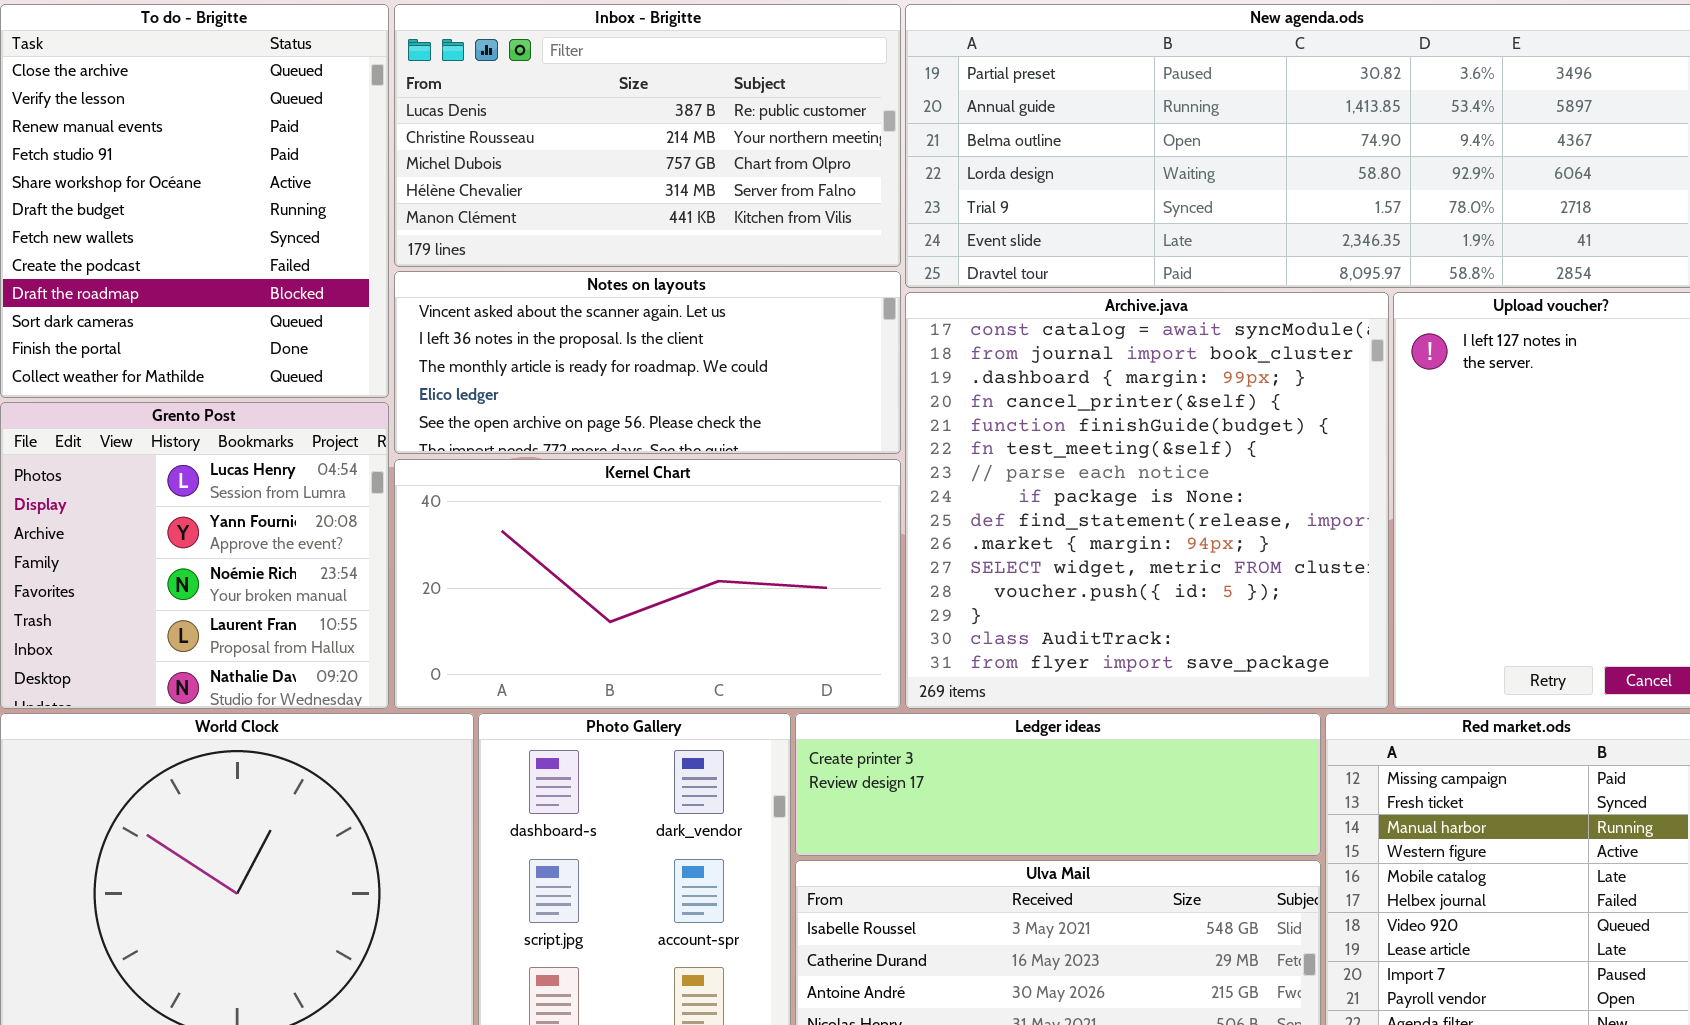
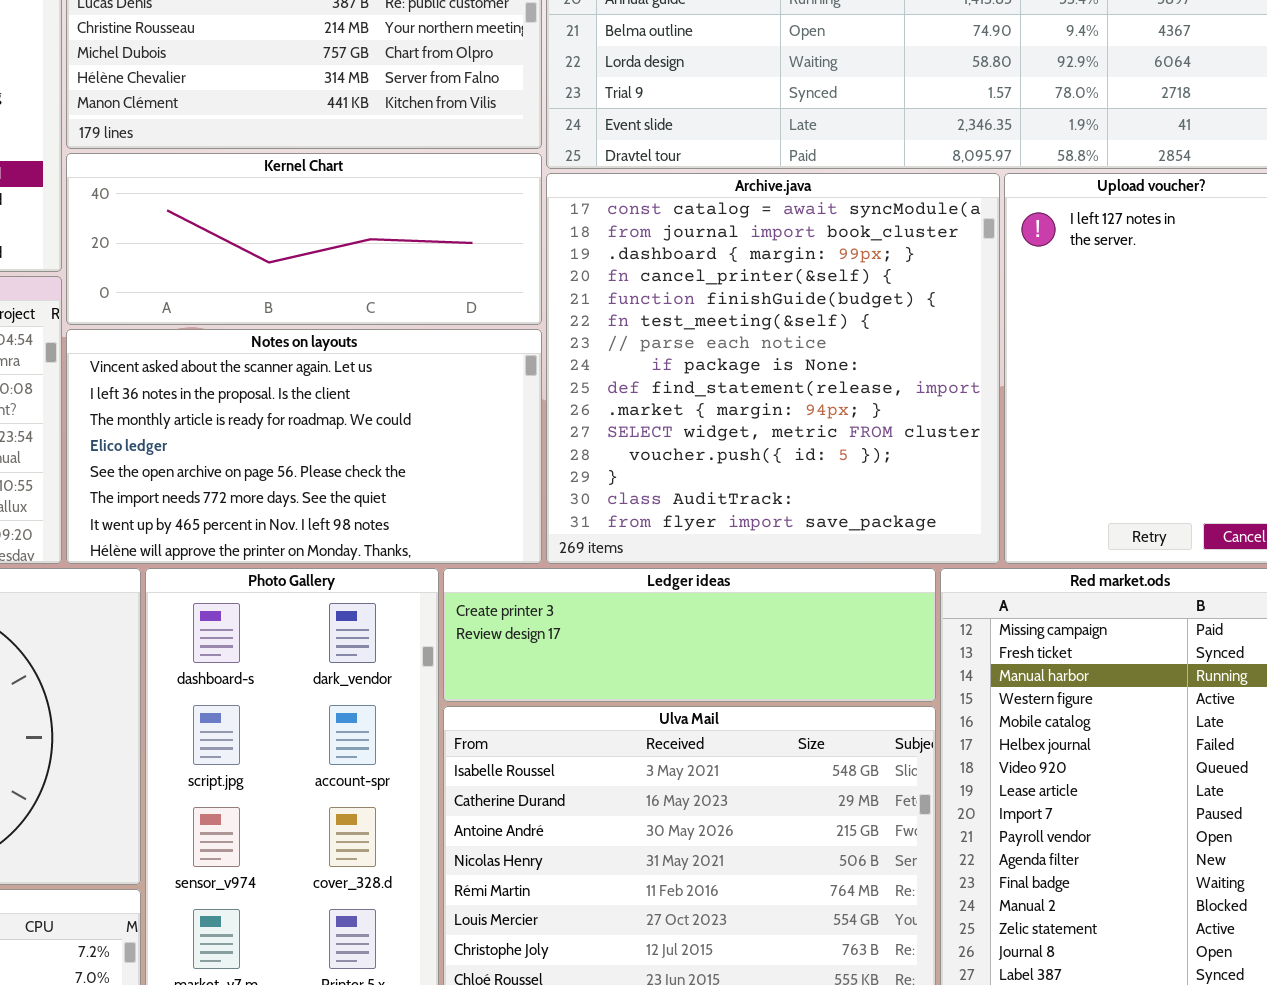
Notes on layouts: [394,271,901,454] -> [66,329,542,564], moved, resized
Kernel Chart: [394,459,901,709] -> [66,153,542,325], moved, resized

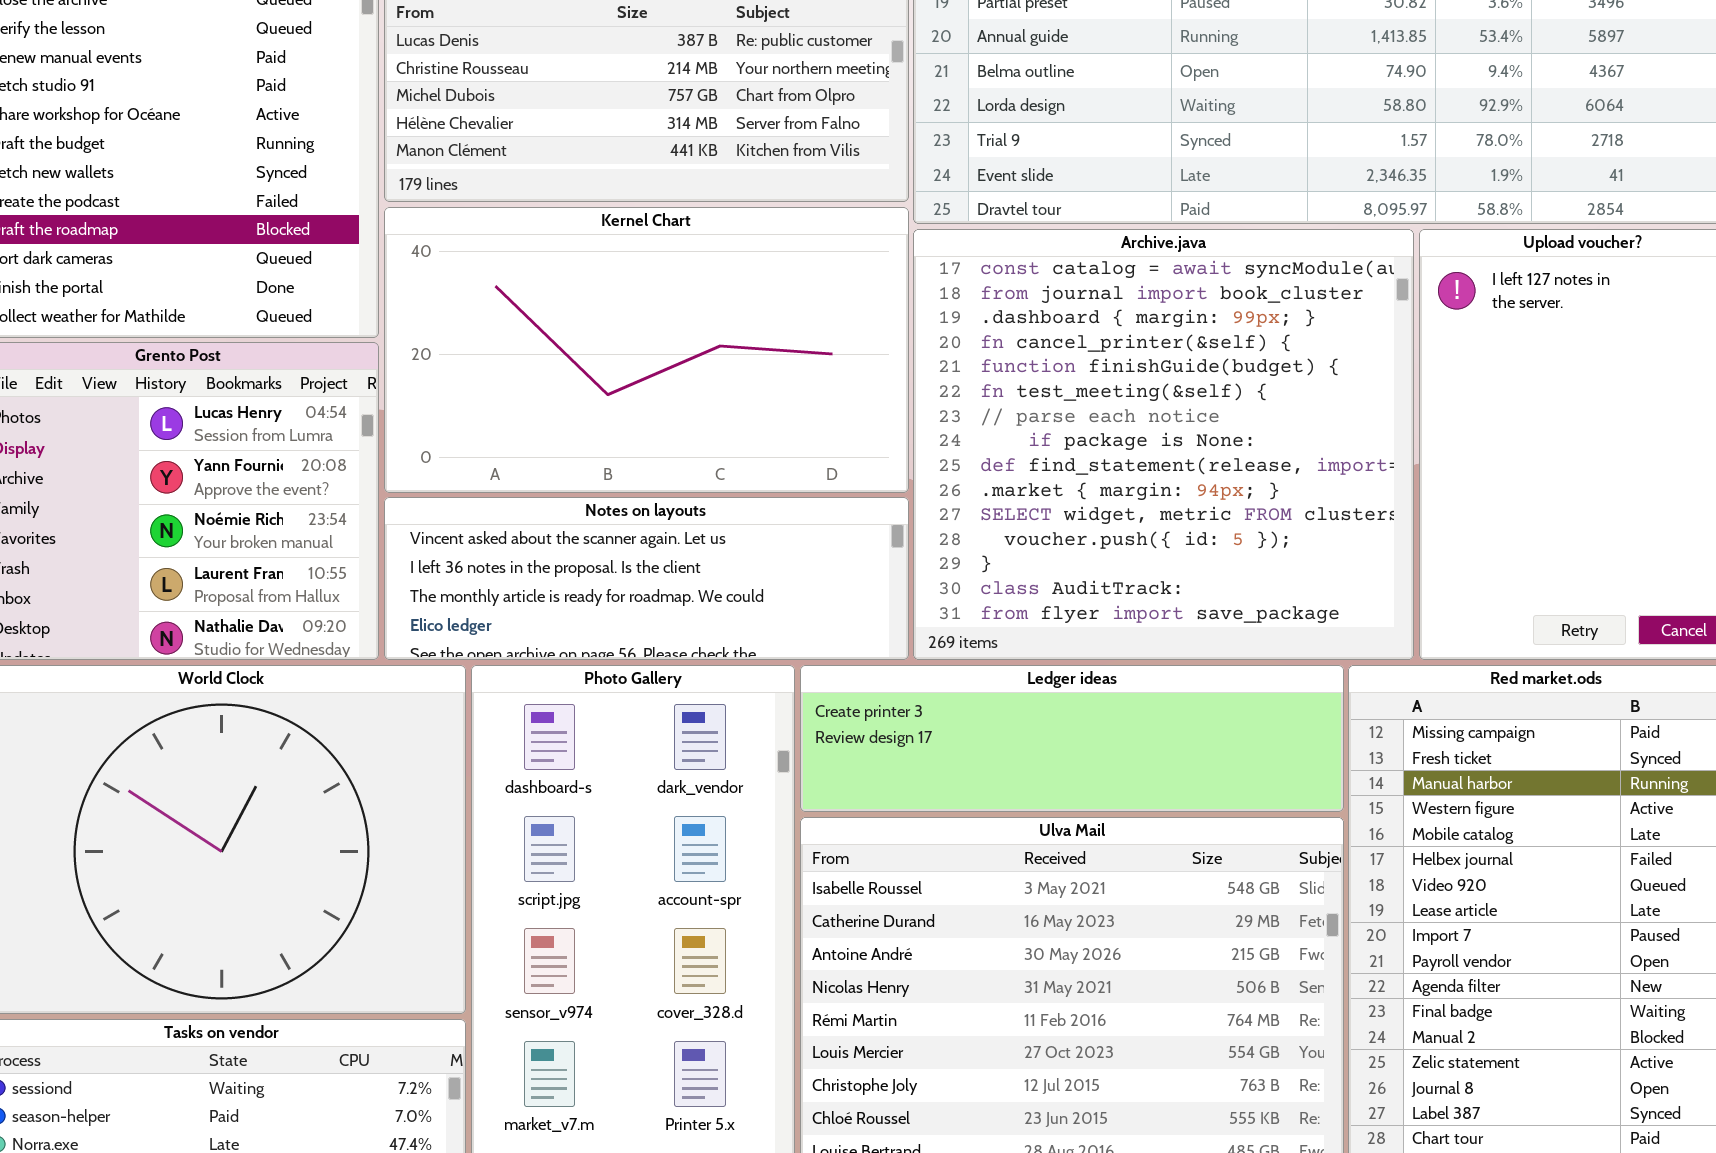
Kernel Chart: [66,153,542,325] -> [384,207,909,493], resized
Notes on layouts: [66,329,542,564] -> [384,497,909,660], resized

